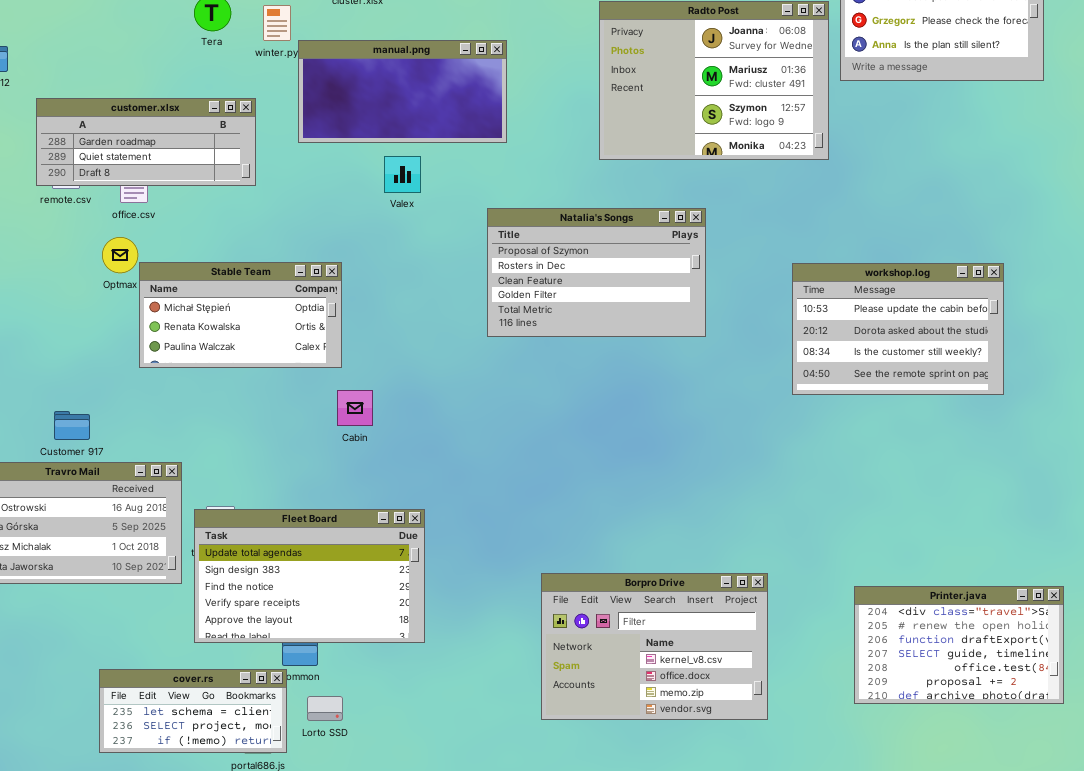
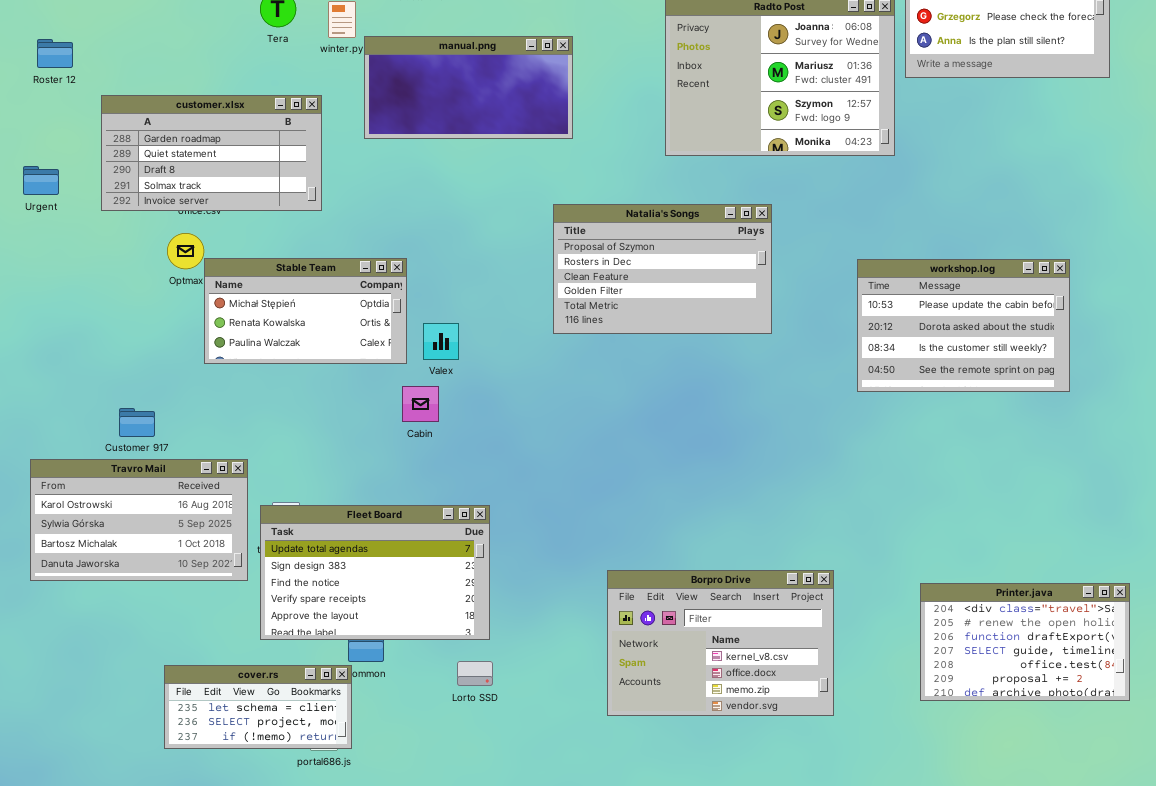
customer.xlsx: [36,98,256,186] -> [101,95,322,211], resized
Valex: [384,156,421,193] -> [423,323,459,360], moved
Lorto SSD: [307,696,343,721] -> [457,661,493,686], moved

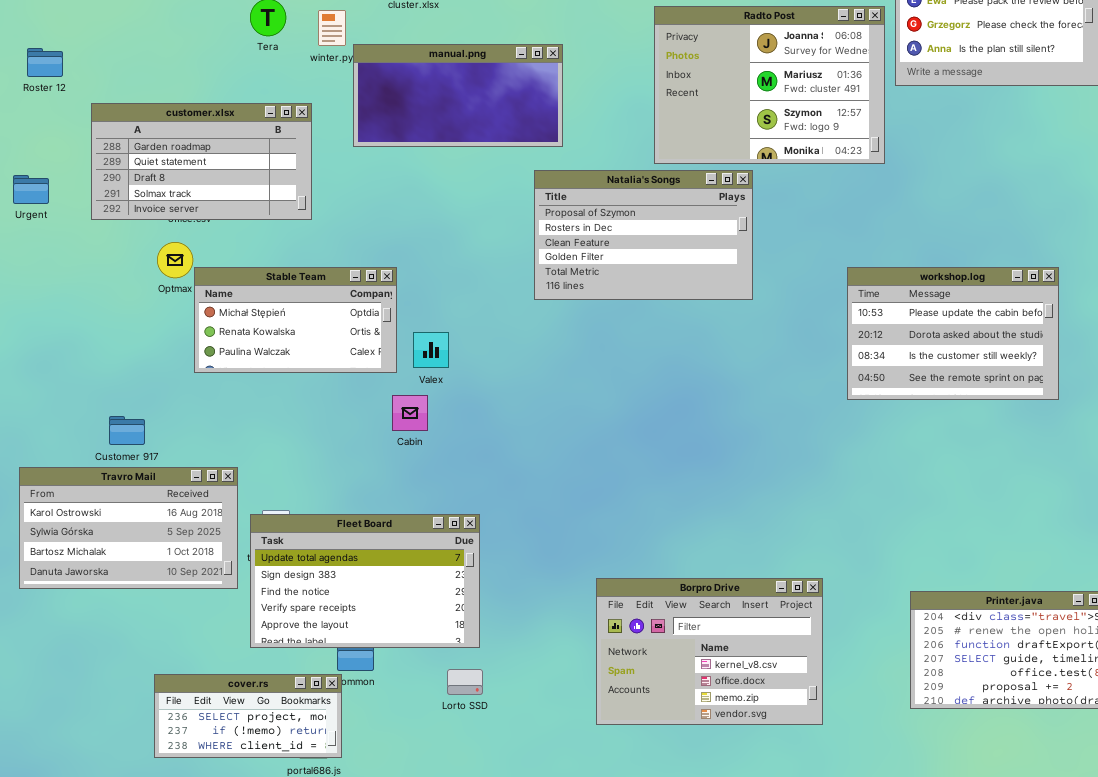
Natalia's Songs: [553,204,772,334] -> [534,170,753,300], moved
cover.rs: [164,665,352,749] -> [154,674,342,758], scrolled down 1 row

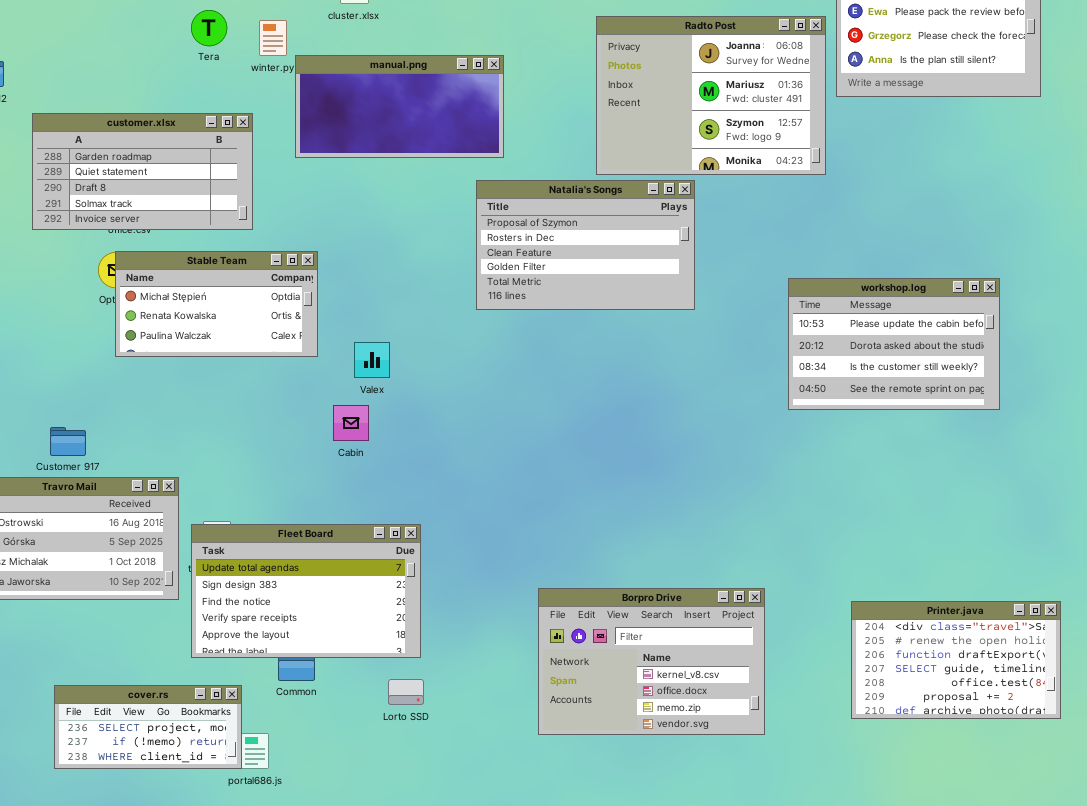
Stable Team: [194,267,397,373] -> [115,251,318,357], moved
cover.rs: [154,674,342,758] -> [54,685,242,769], moved

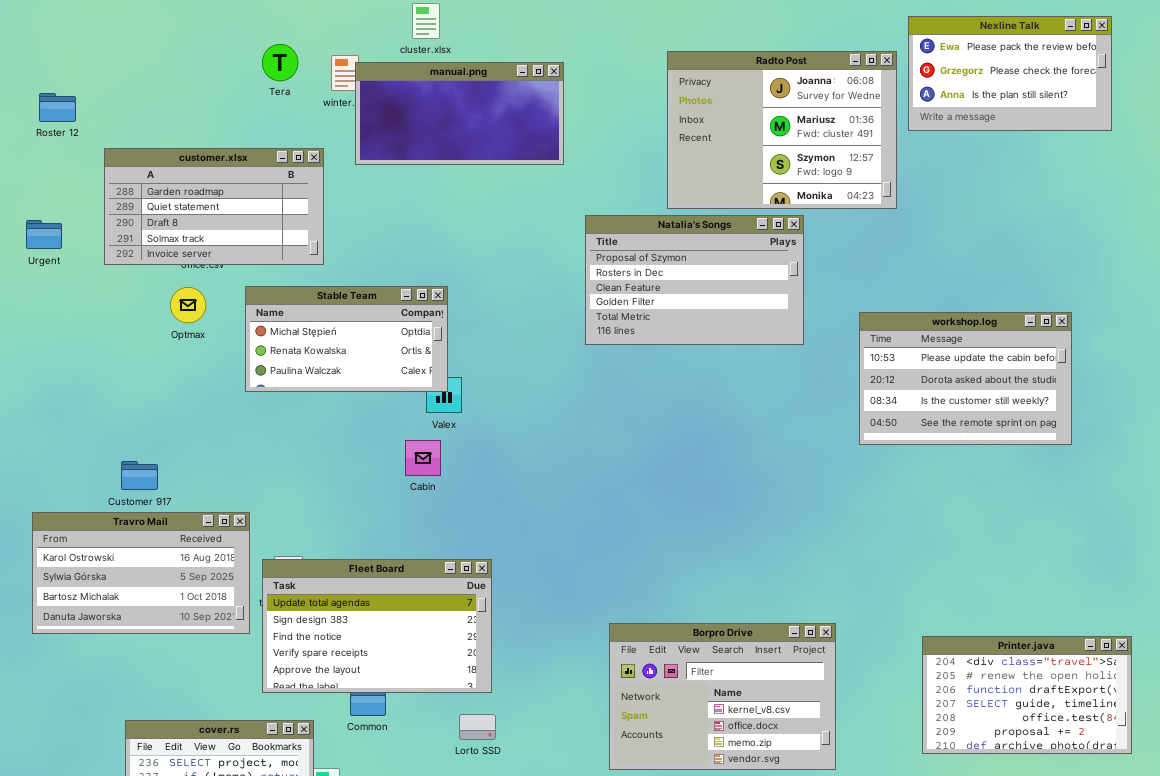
manual.png: [295,55,504,158] -> [355,62,564,165], moved
Natalia's Songs: [476,180,695,310] -> [585,215,804,345], moved
Stable Team: [115,251,318,357] -> [245,286,448,392], moved

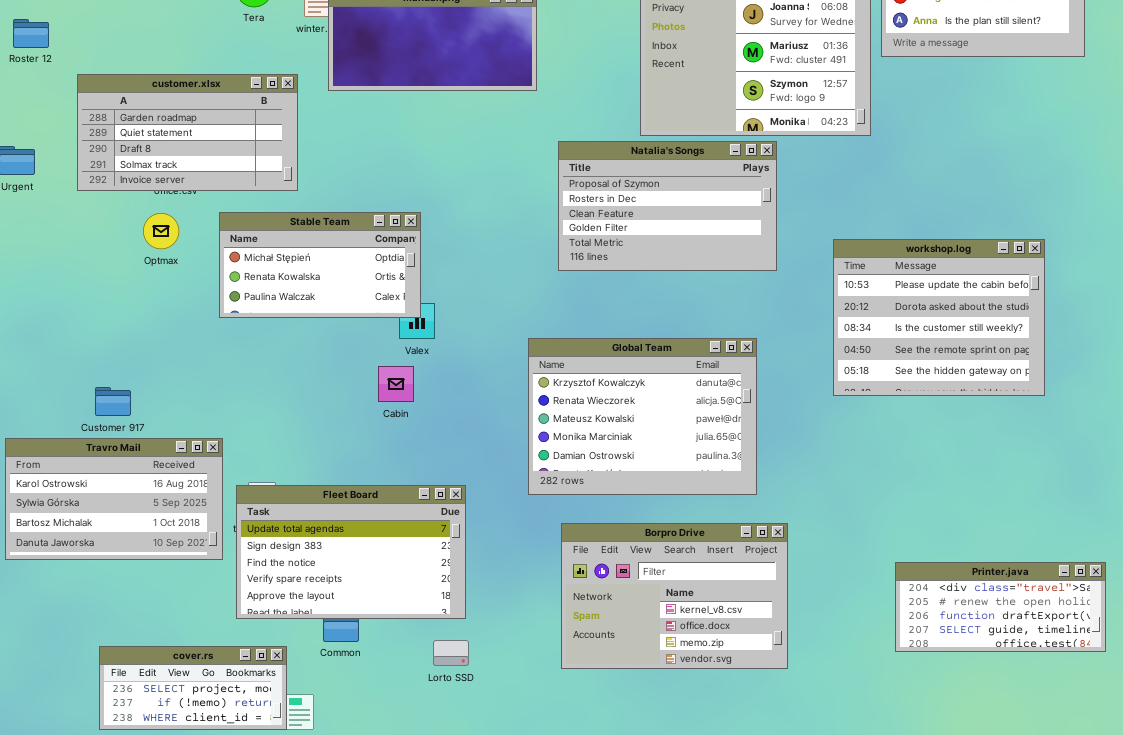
workshop.log: [859,312,1072,445] -> [833,239,1045,396], resized
Global Team: none -> [528,338,757,495], opened
Borpro Drive: [609,623,836,770] -> [561,523,788,669], moved
Printer.java: [922,636,1132,754] -> [895,562,1106,652], resized

